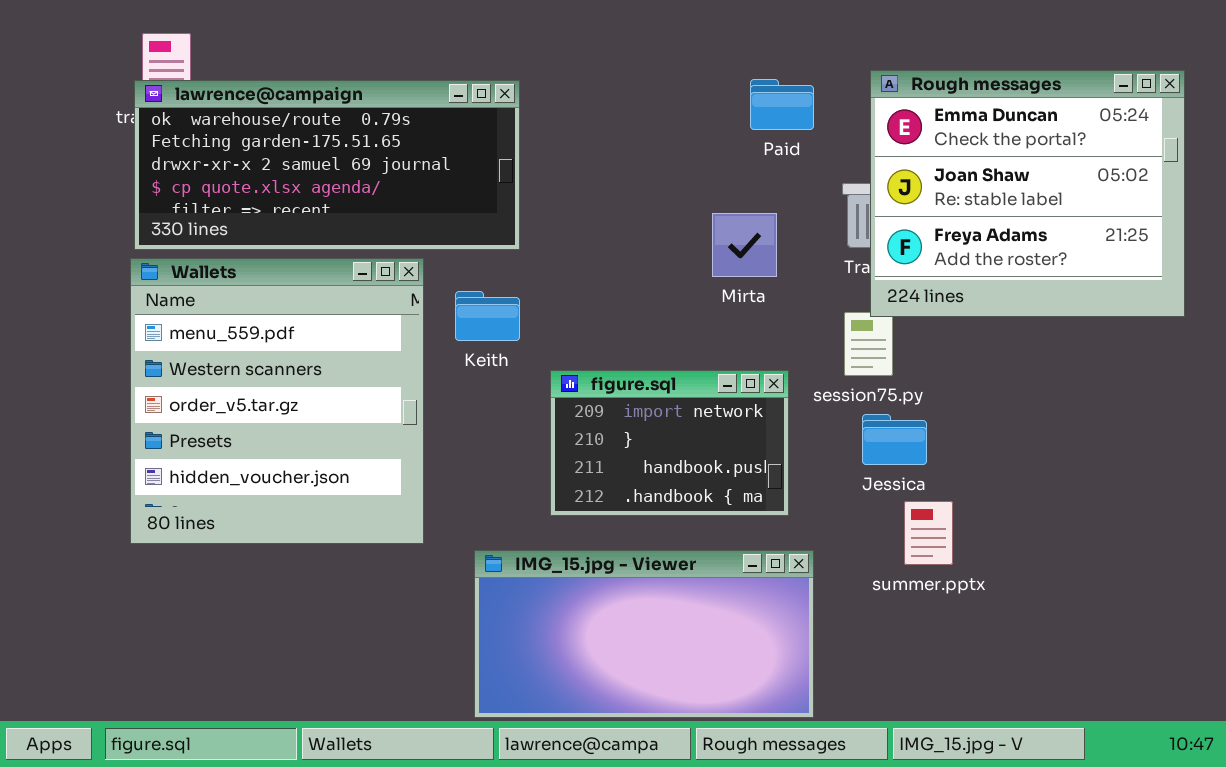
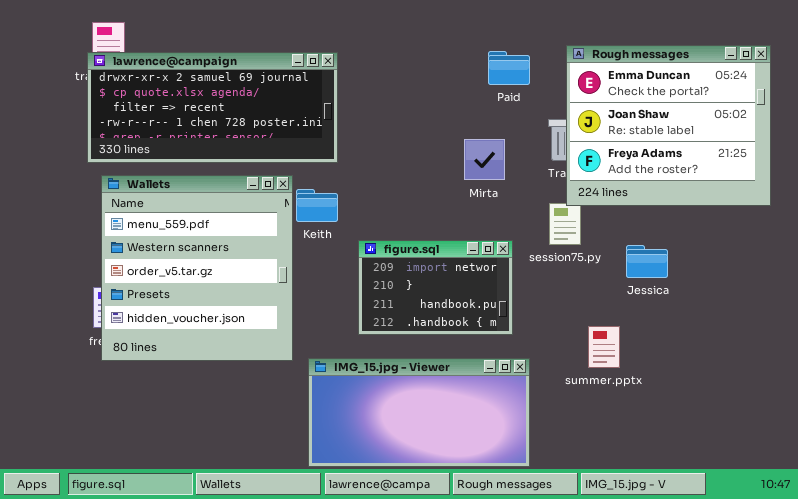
lawrence@campaign: [134,80,520,250] -> [87,52,338,163], scrolled down 2 rows
Wallets: [130,258,424,544] -> [101,175,293,361], moved
Jessica: [862,414,927,465] -> [626,245,668,278], moved

